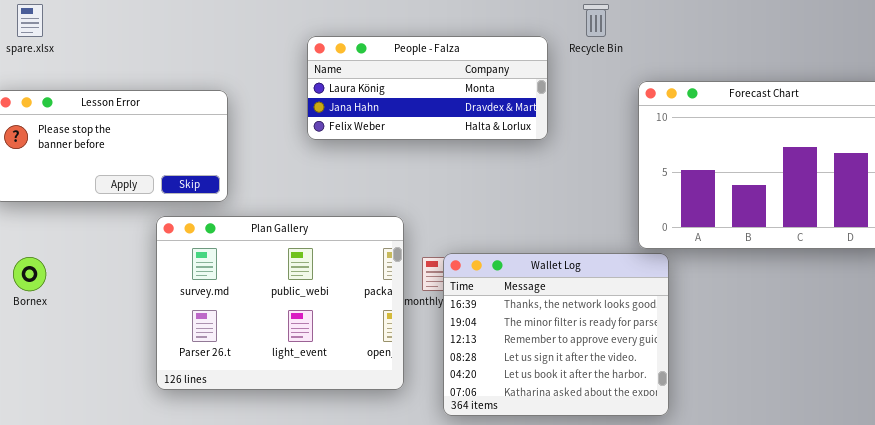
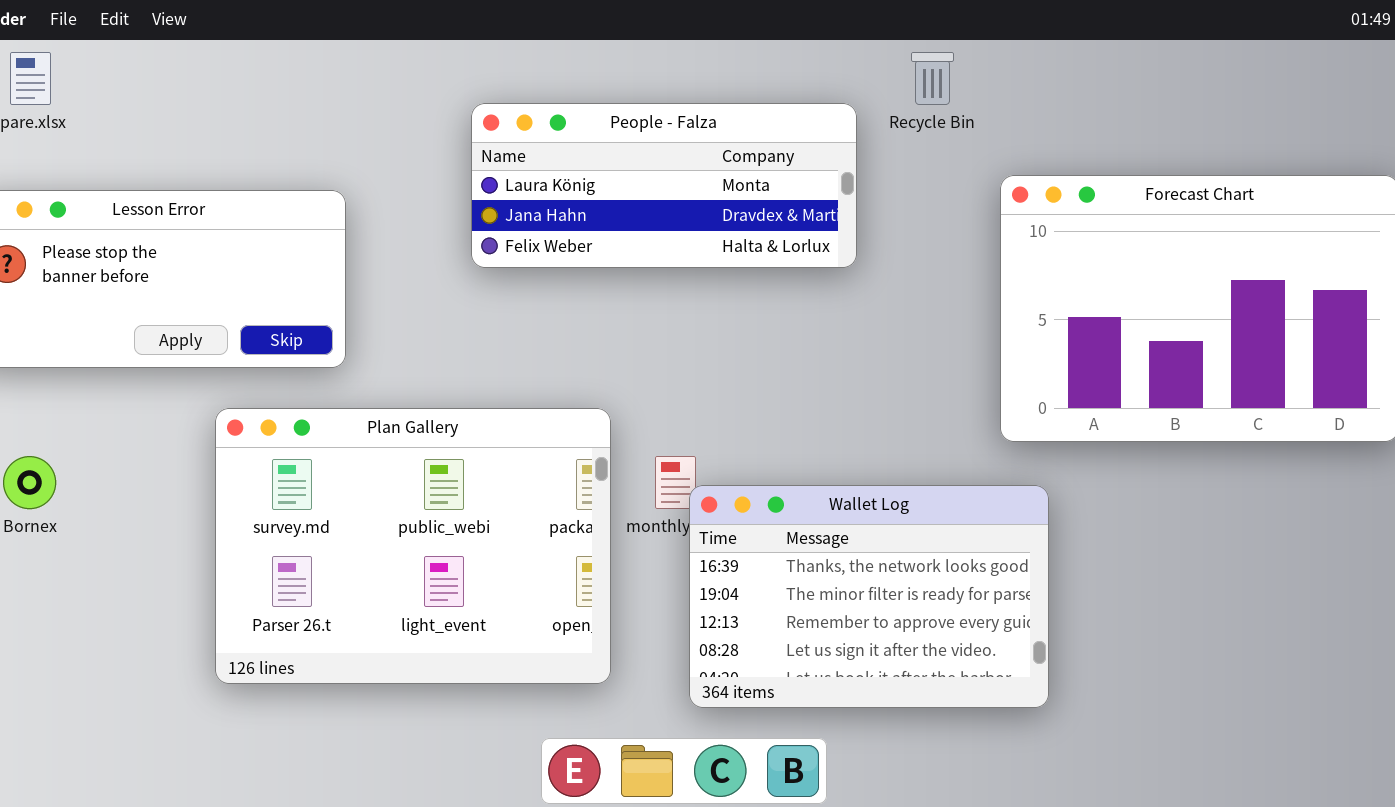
Plan Gallery: [156,216,404,390] -> [215,408,611,684], moved
Wallet Log: [443,253,669,416] -> [689,485,1049,708], resized

